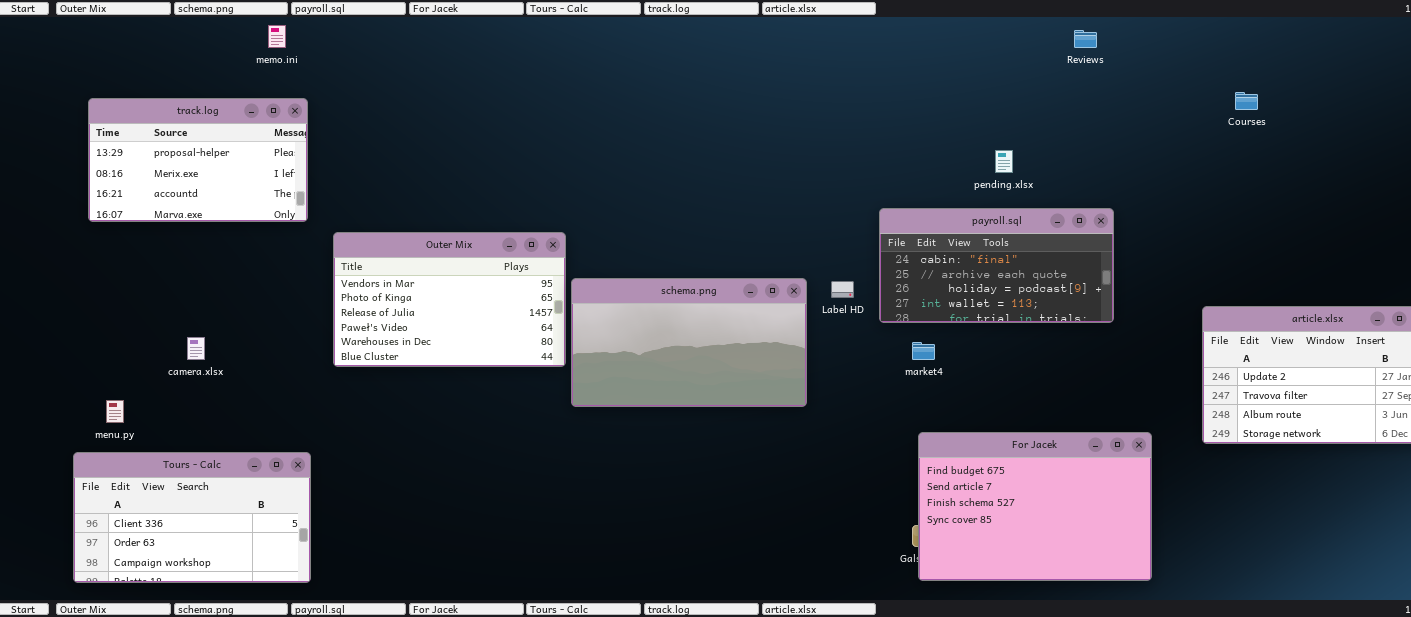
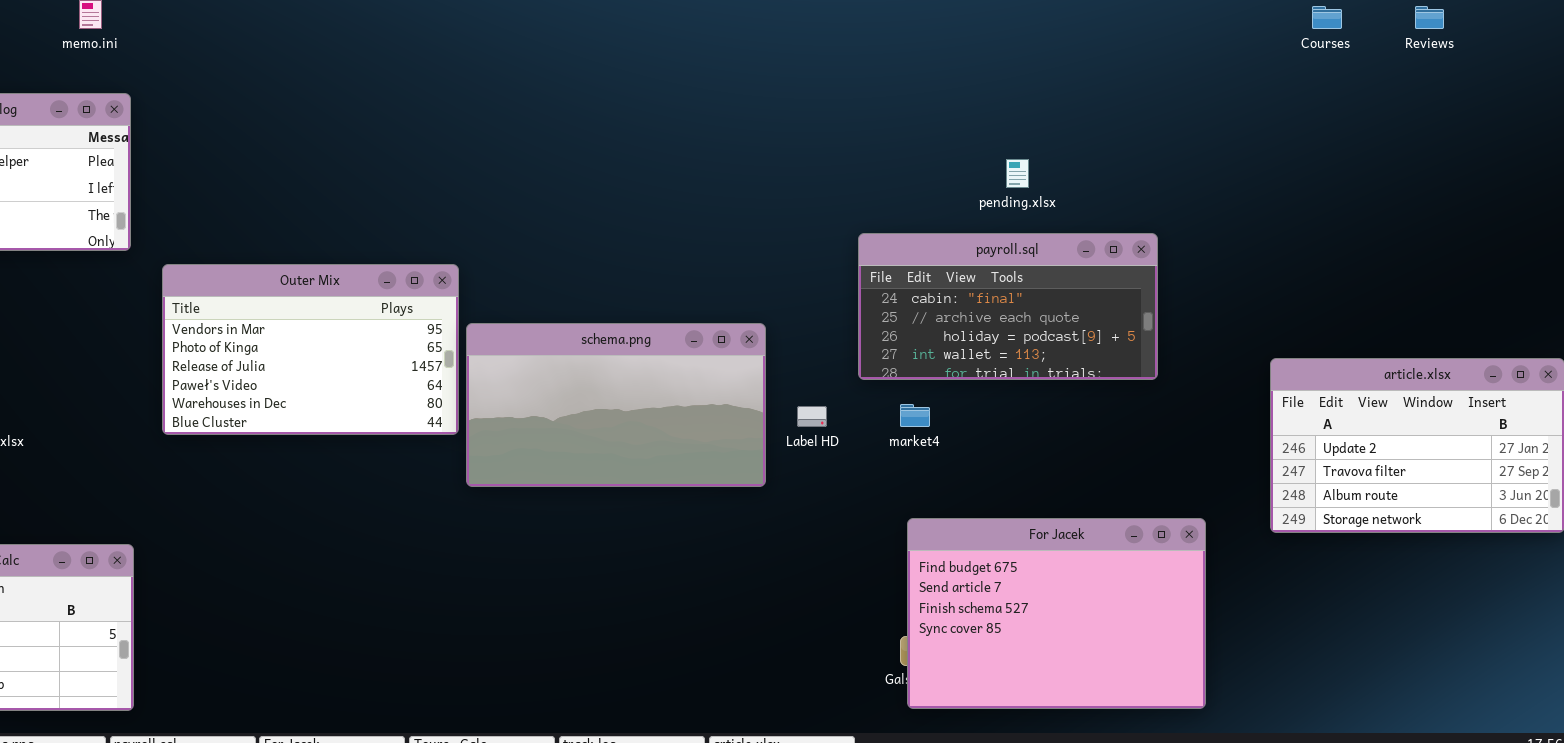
Reviews: [1074,30,1097,48] -> [1415,6,1444,29], moved
Courses: [1235,92,1258,110] -> [1312,6,1342,29], moved
Label HD: [831,281,854,298] -> [797,406,827,427], moved

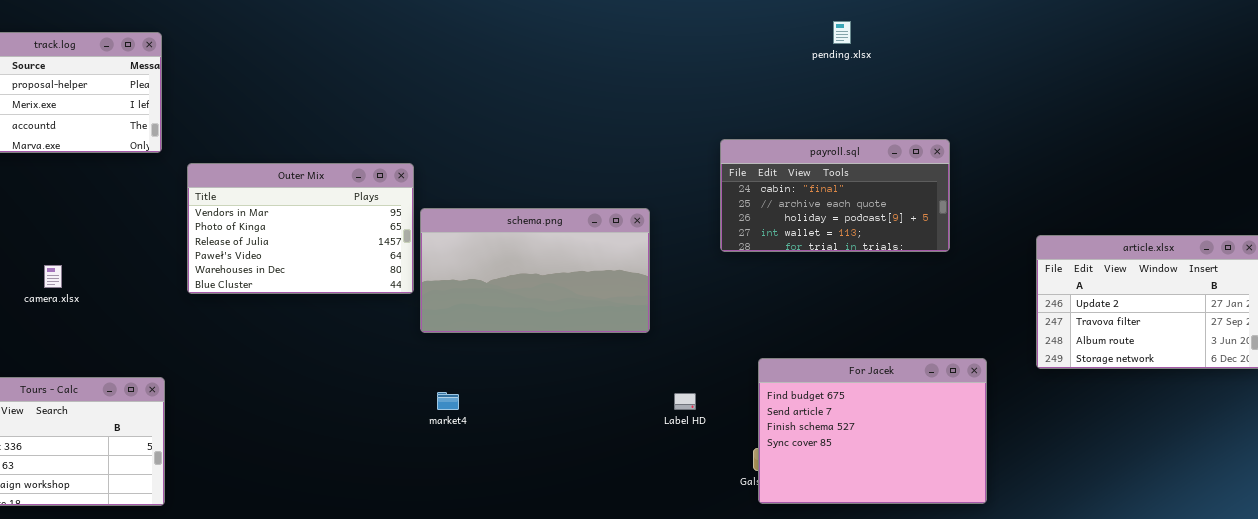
pending.xlsx: [1006,159,1029,188] -> [833,21,851,44], moved
market4: [900,404,930,427] -> [437,392,459,410], moved
Label HD: [797,406,827,427] -> [674,393,696,410], moved

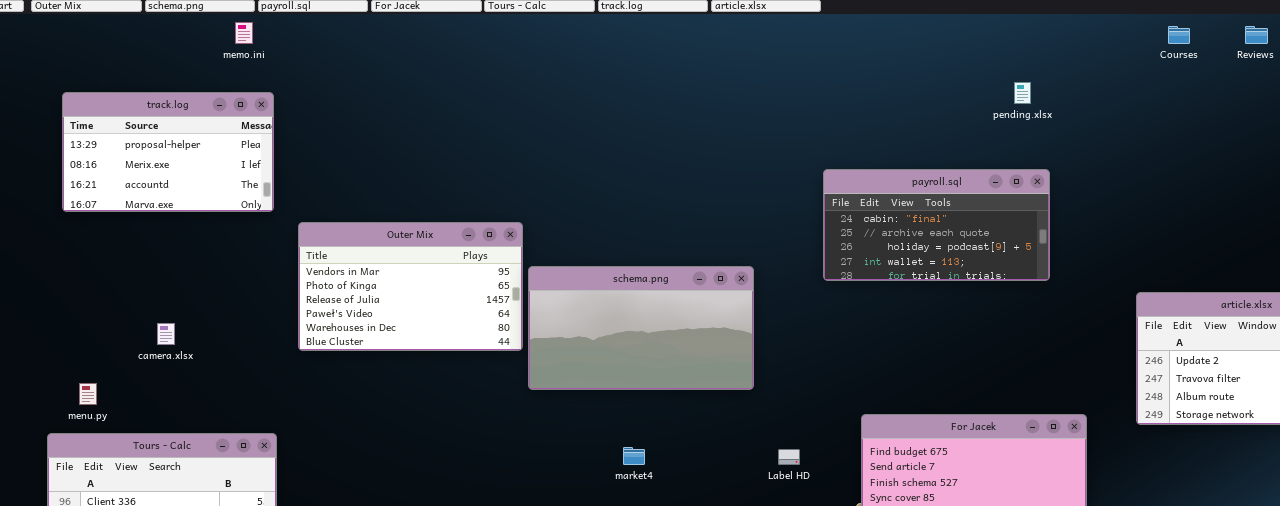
pending.xlsx: [833,21,851,44] -> [1014,82,1031,104], moved
payroll.sql: [720,139,950,252] -> [823,169,1050,281], moved
market4: [437,392,459,410] -> [623,447,645,465], moved

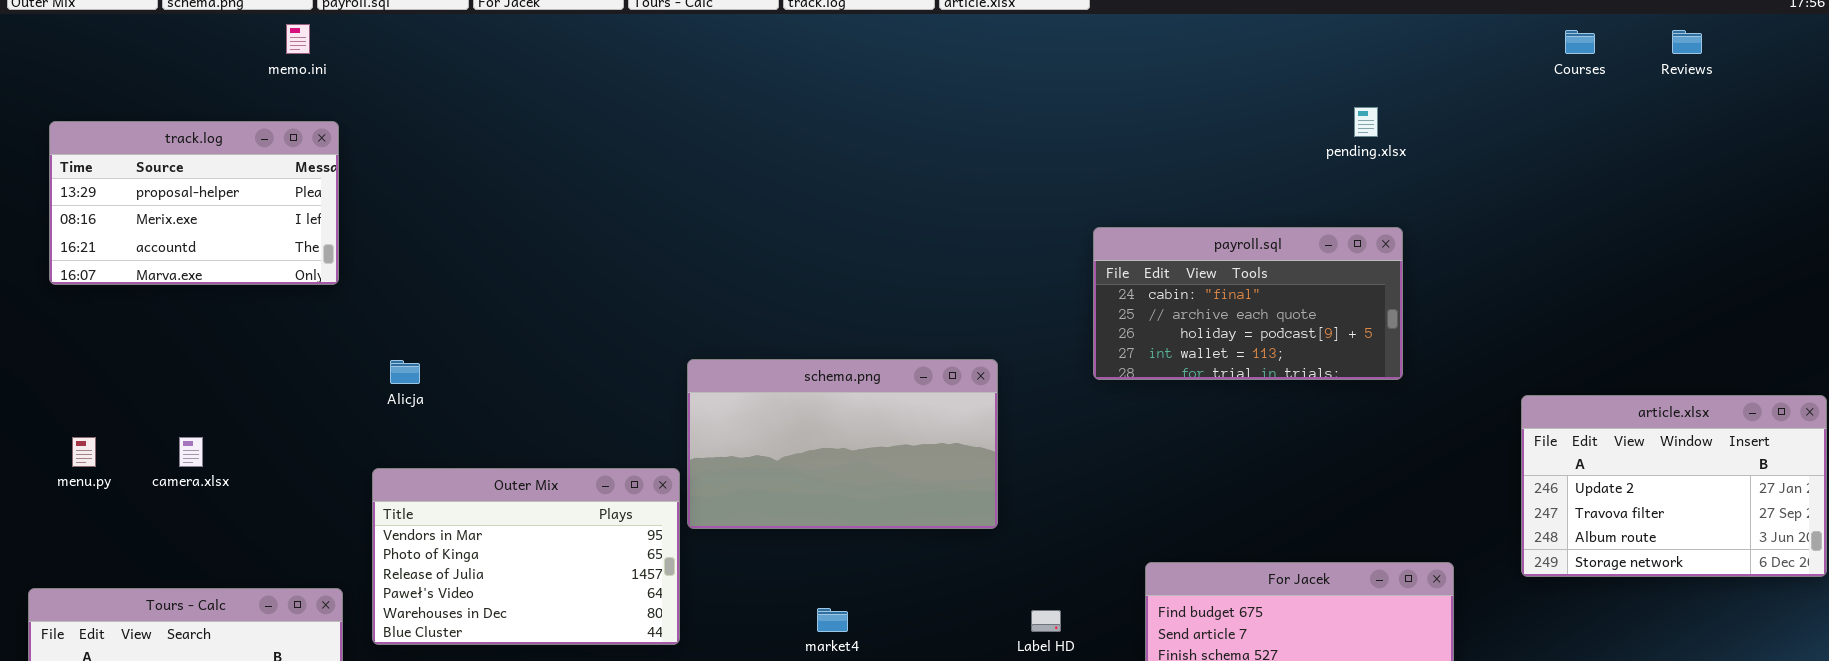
Outer Mix: [298,222,523,351] -> [372,468,680,645], moved
menu.py: [79,383,97,405] -> [72,437,96,467], moved

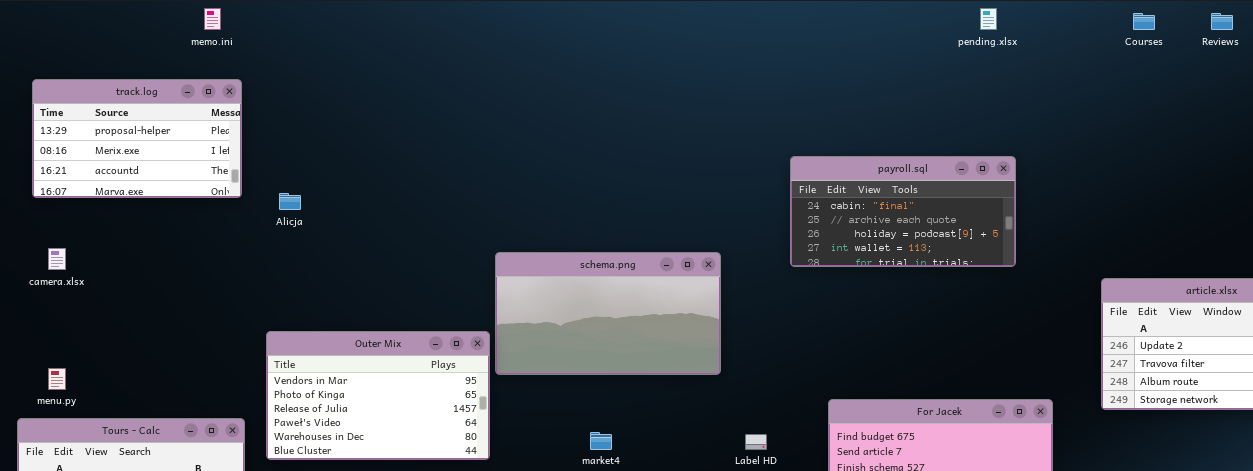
pending.xlsx: [1354,107,1378,137] -> [980,8,997,30], moved
Alicja: [390,360,420,384] -> [279,193,301,210], moved
menu.py: [72,437,96,467] -> [48,368,66,390], moved
camera.xlsx: [179,437,203,467] -> [48,248,66,270], moved

